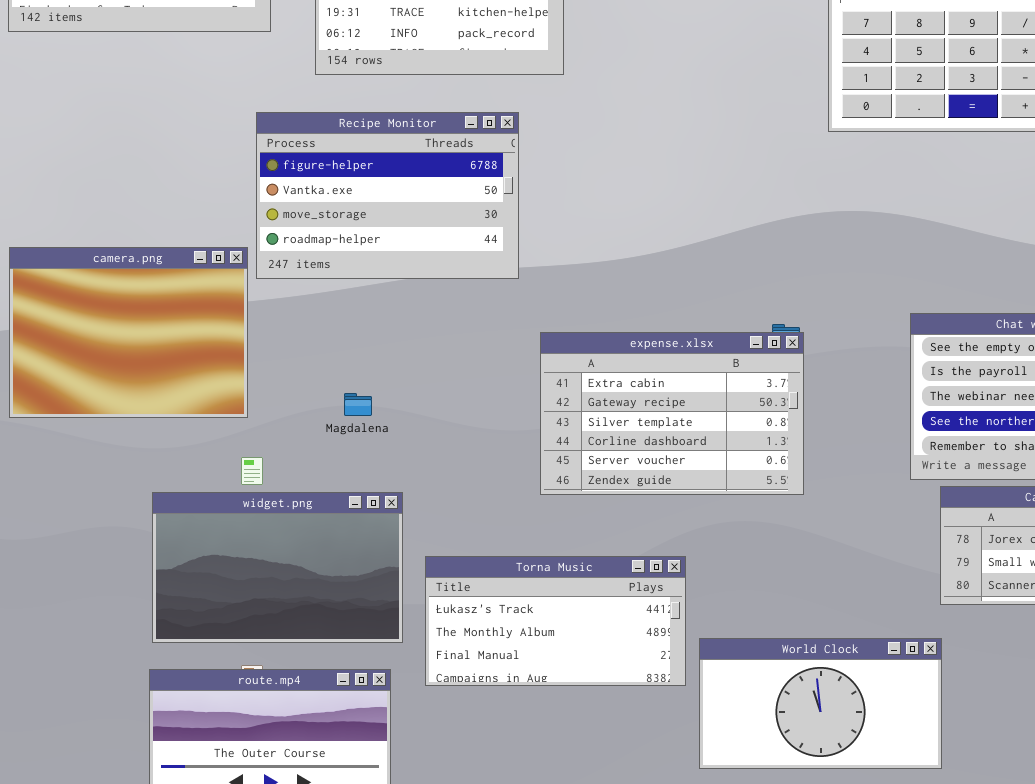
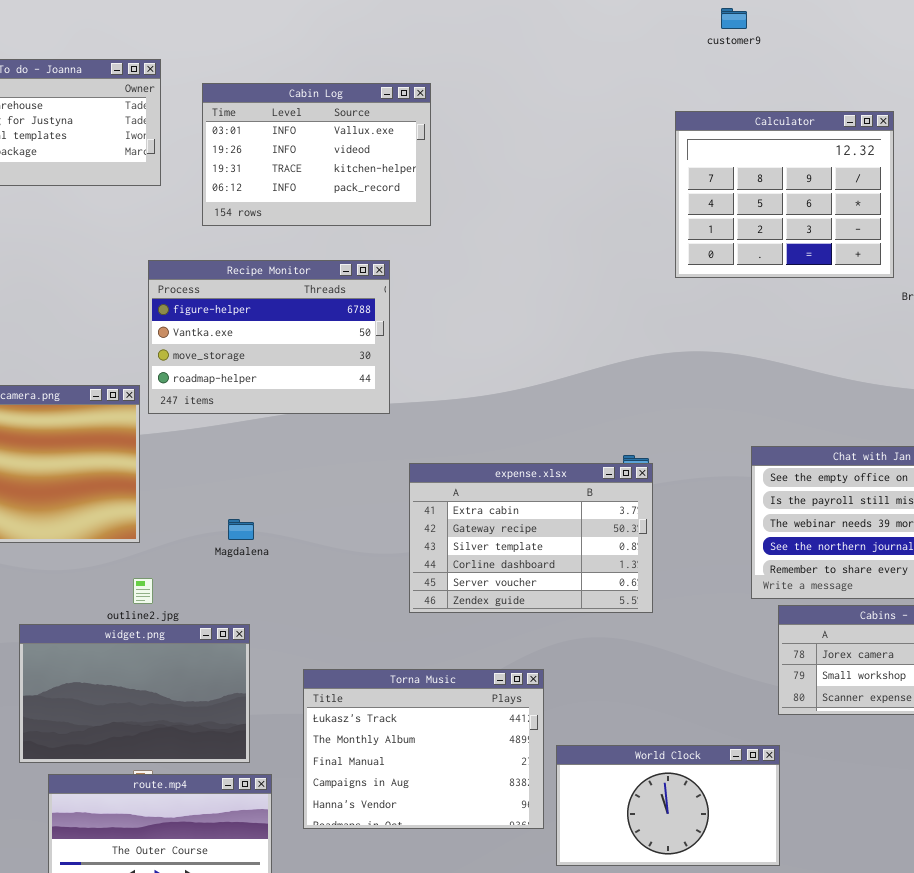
widget.png: [152,492,403,643] -> [19,624,250,763], moved
Torna Music: [425,556,686,686] -> [303,669,544,829], resized

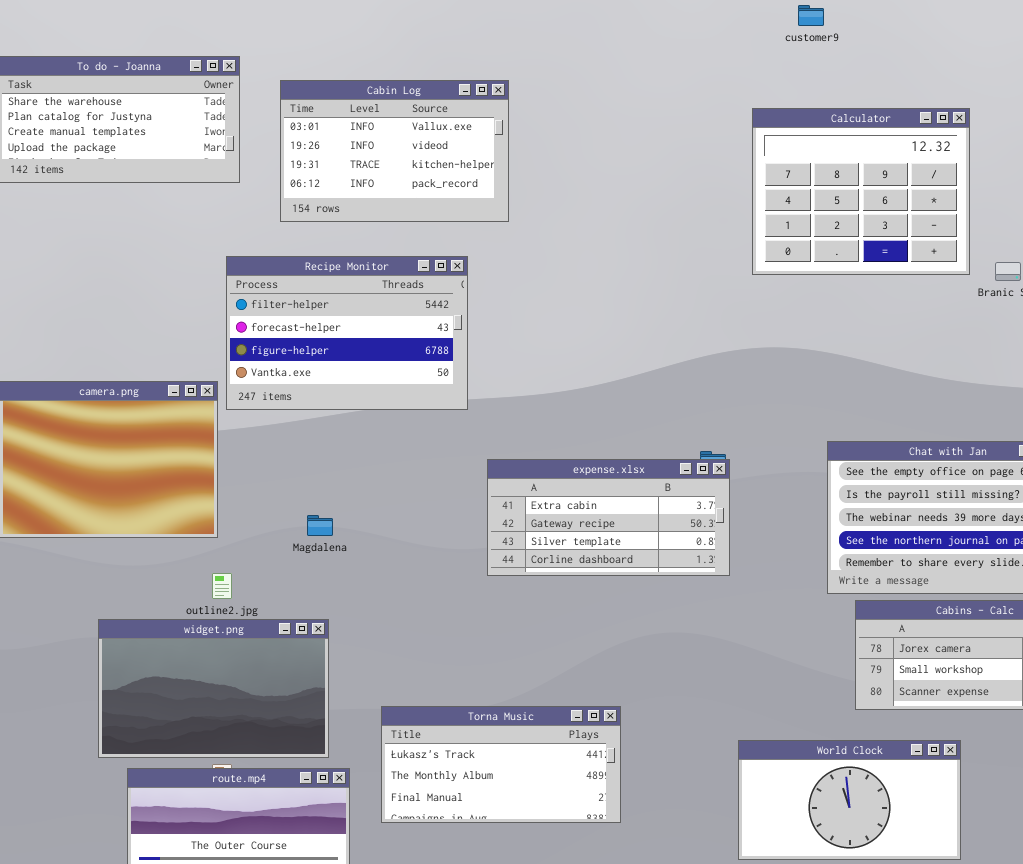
Recipe Monitor: [148,260,390,414] -> [226,256,468,410], scrolled up 2 rows
expense.xlsx: [409,463,653,613] -> [487,459,730,576], resized
Torna Music: [303,669,544,829] -> [381,706,621,823], resized
World Clock: [556,745,780,866] -> [738,740,961,860], moved

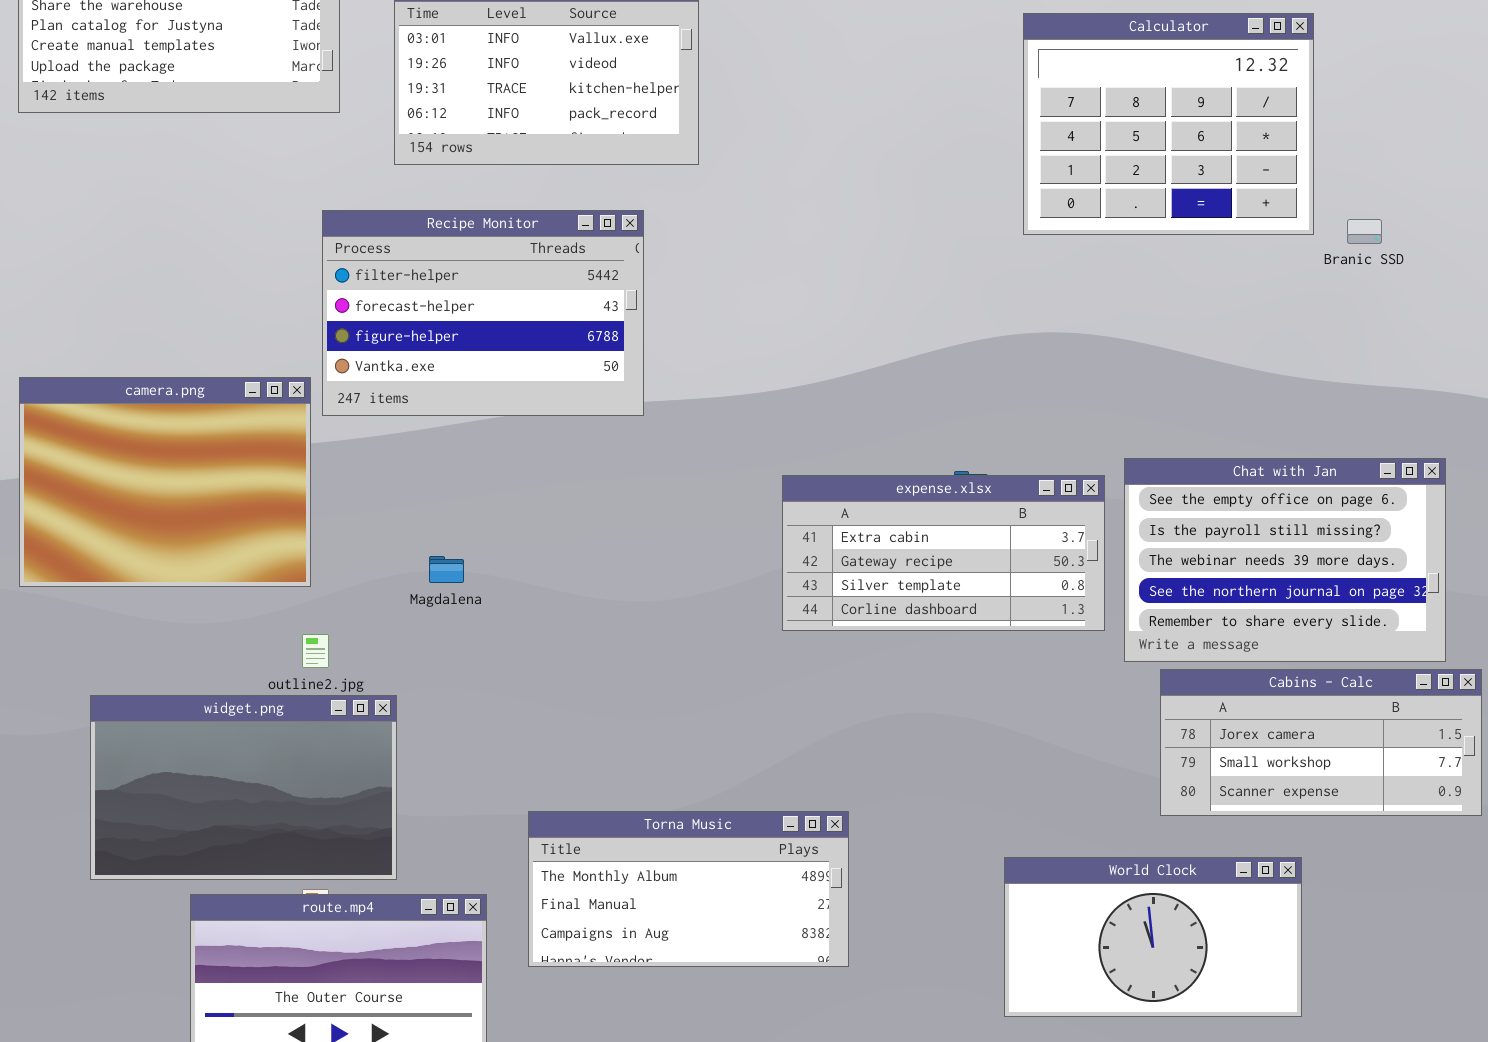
expense.xlsx: [487,459,730,576] -> [782,475,1105,631], moved
widget.png: [98,619,329,758] -> [90,695,397,880], moved
Torna Music: [381,706,621,823] -> [528,811,849,967], scrolled down 1 row

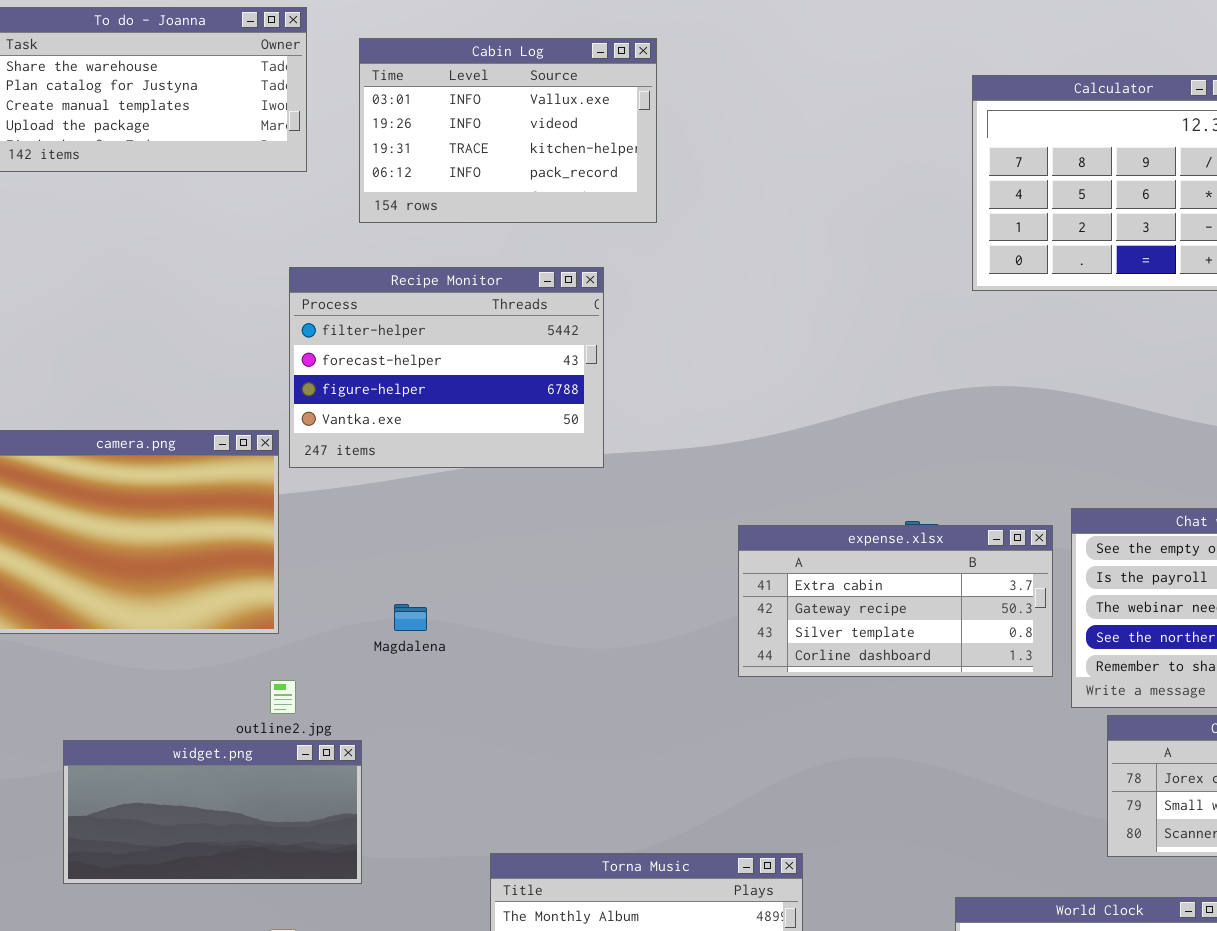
widget.png: [90,695,397,880] -> [63,740,362,884], resized

